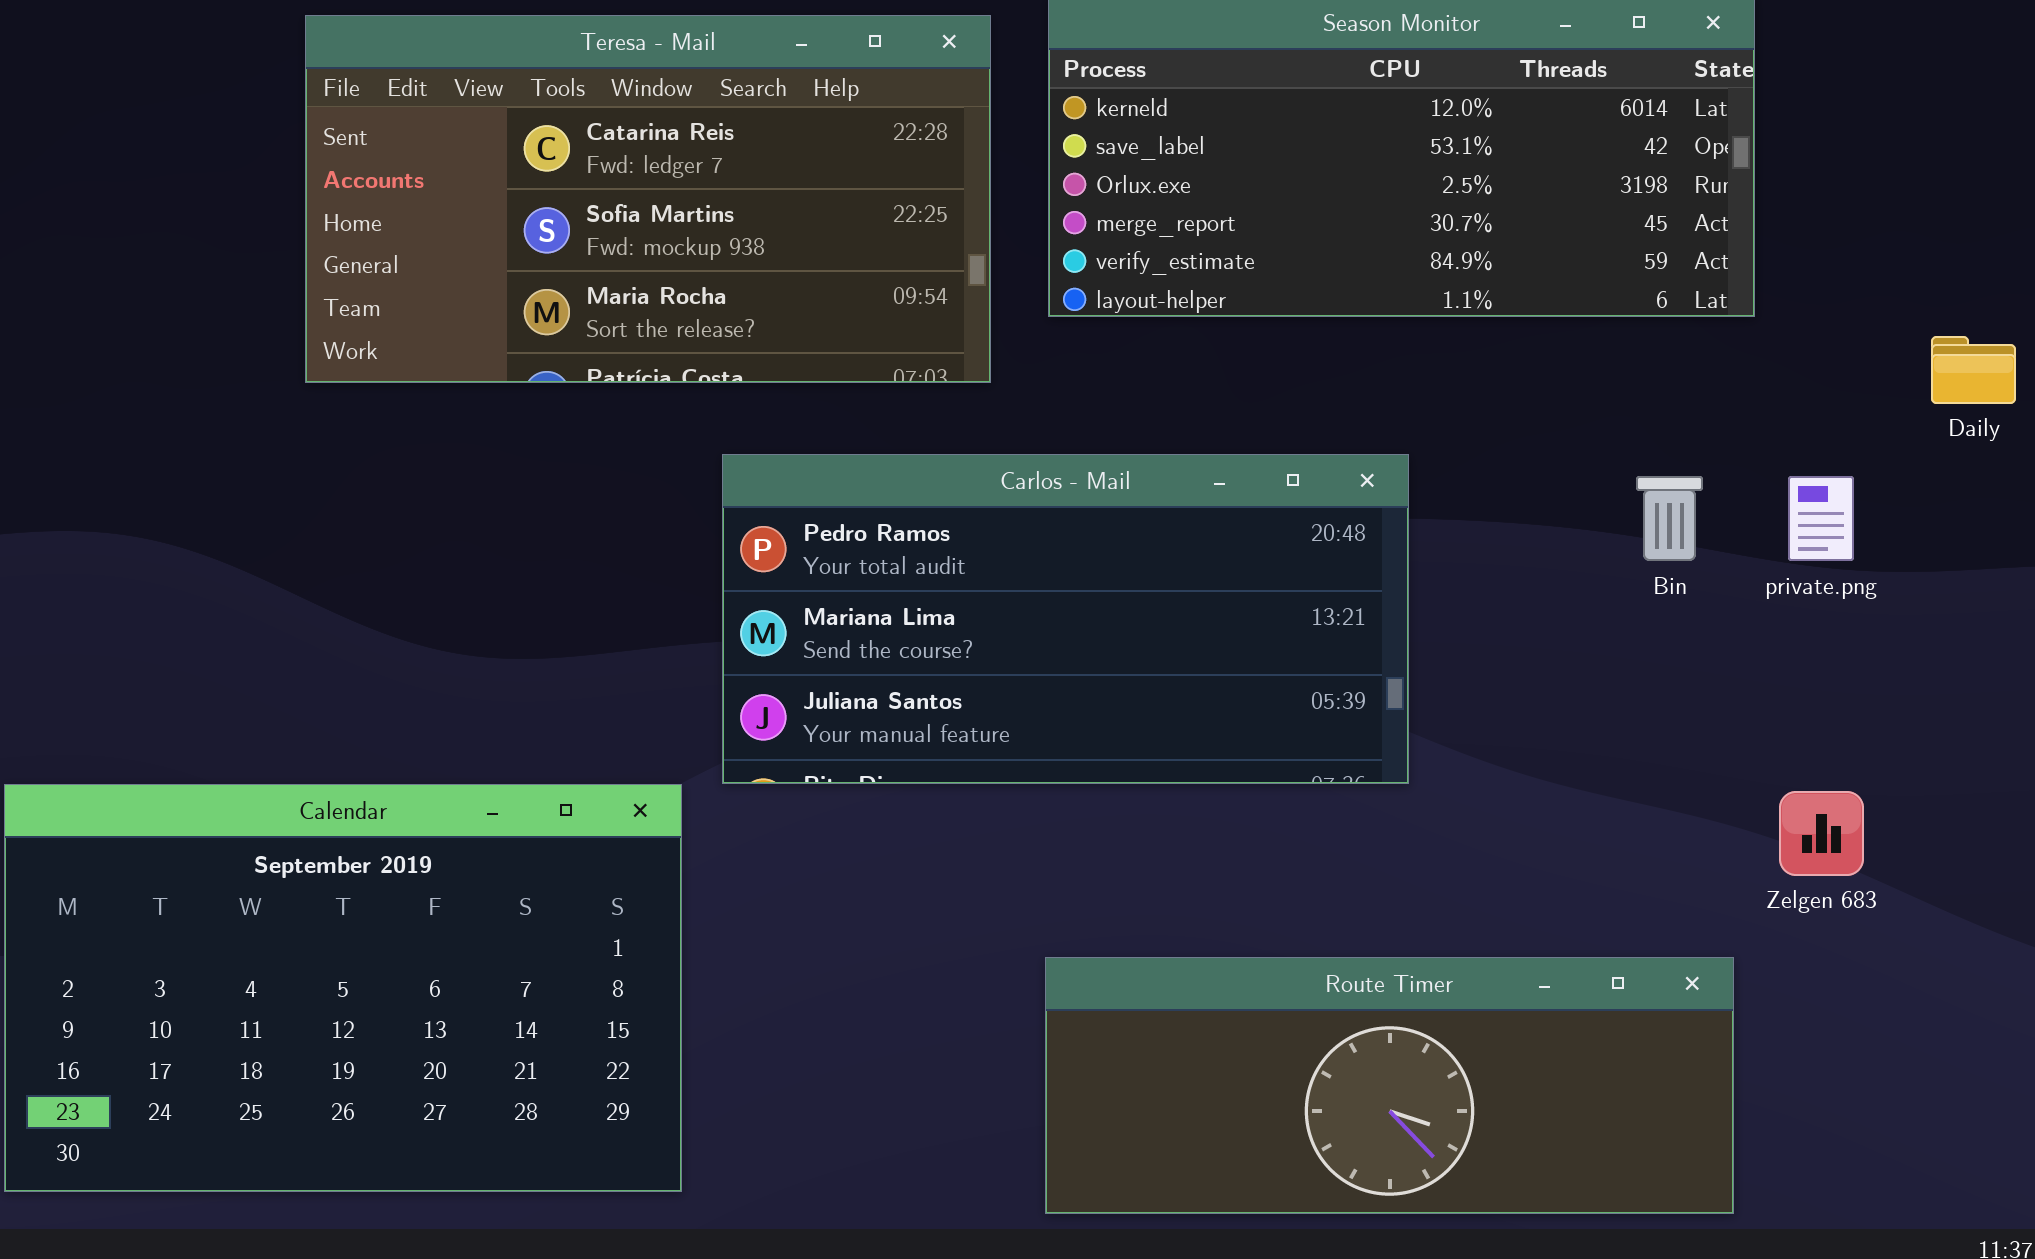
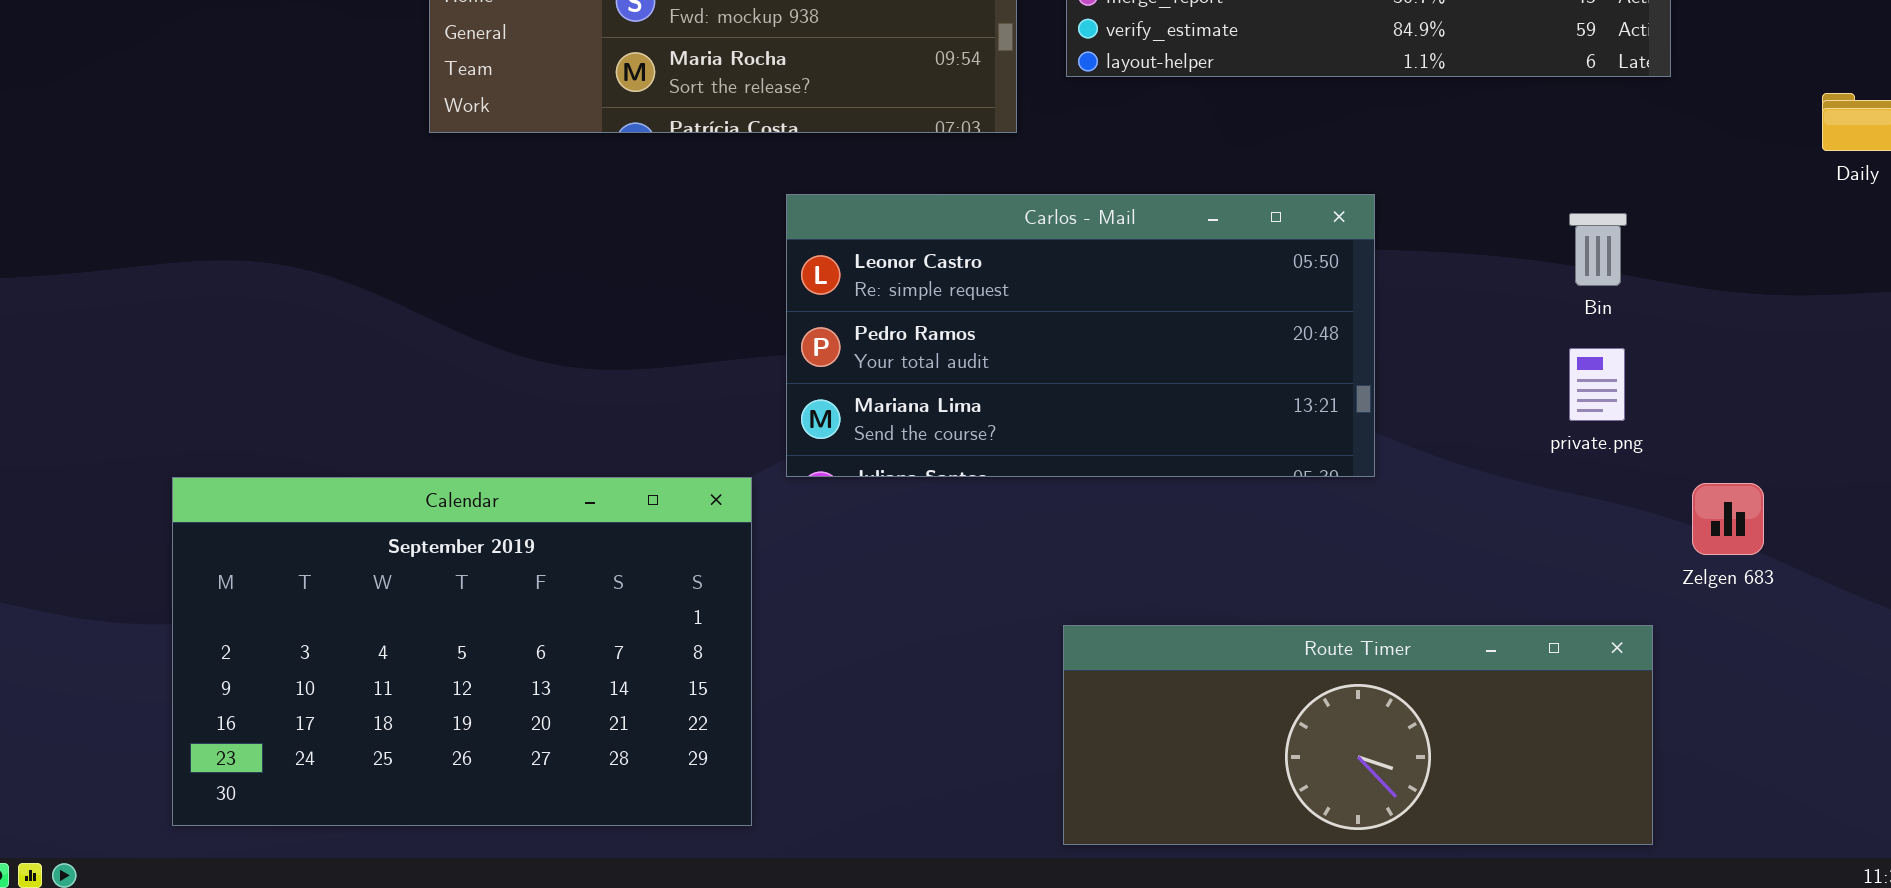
Carlos - Mail: [722,454,1409,784] -> [786,194,1375,477], scrolled up 1 row
private.png: [1788,476,1854,561] -> [1569,348,1625,421], moved

